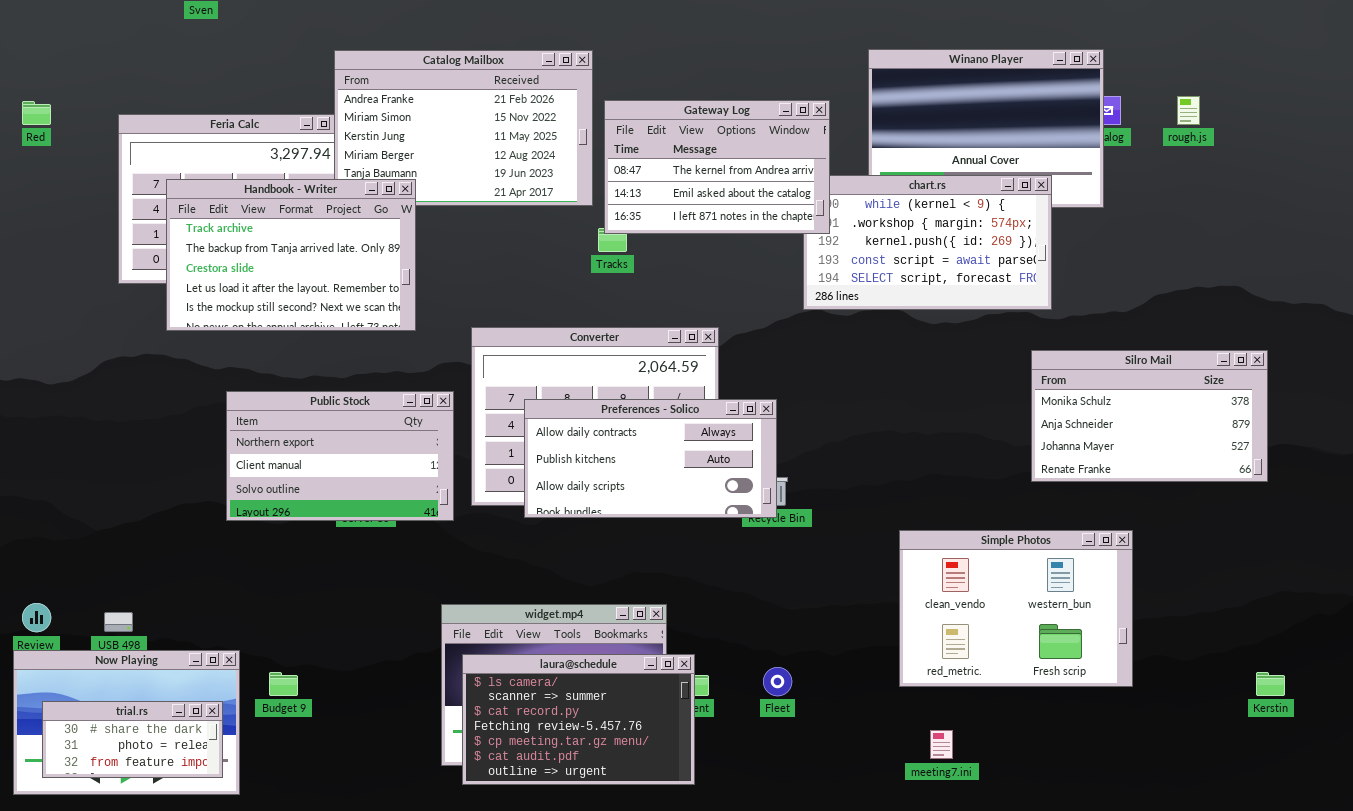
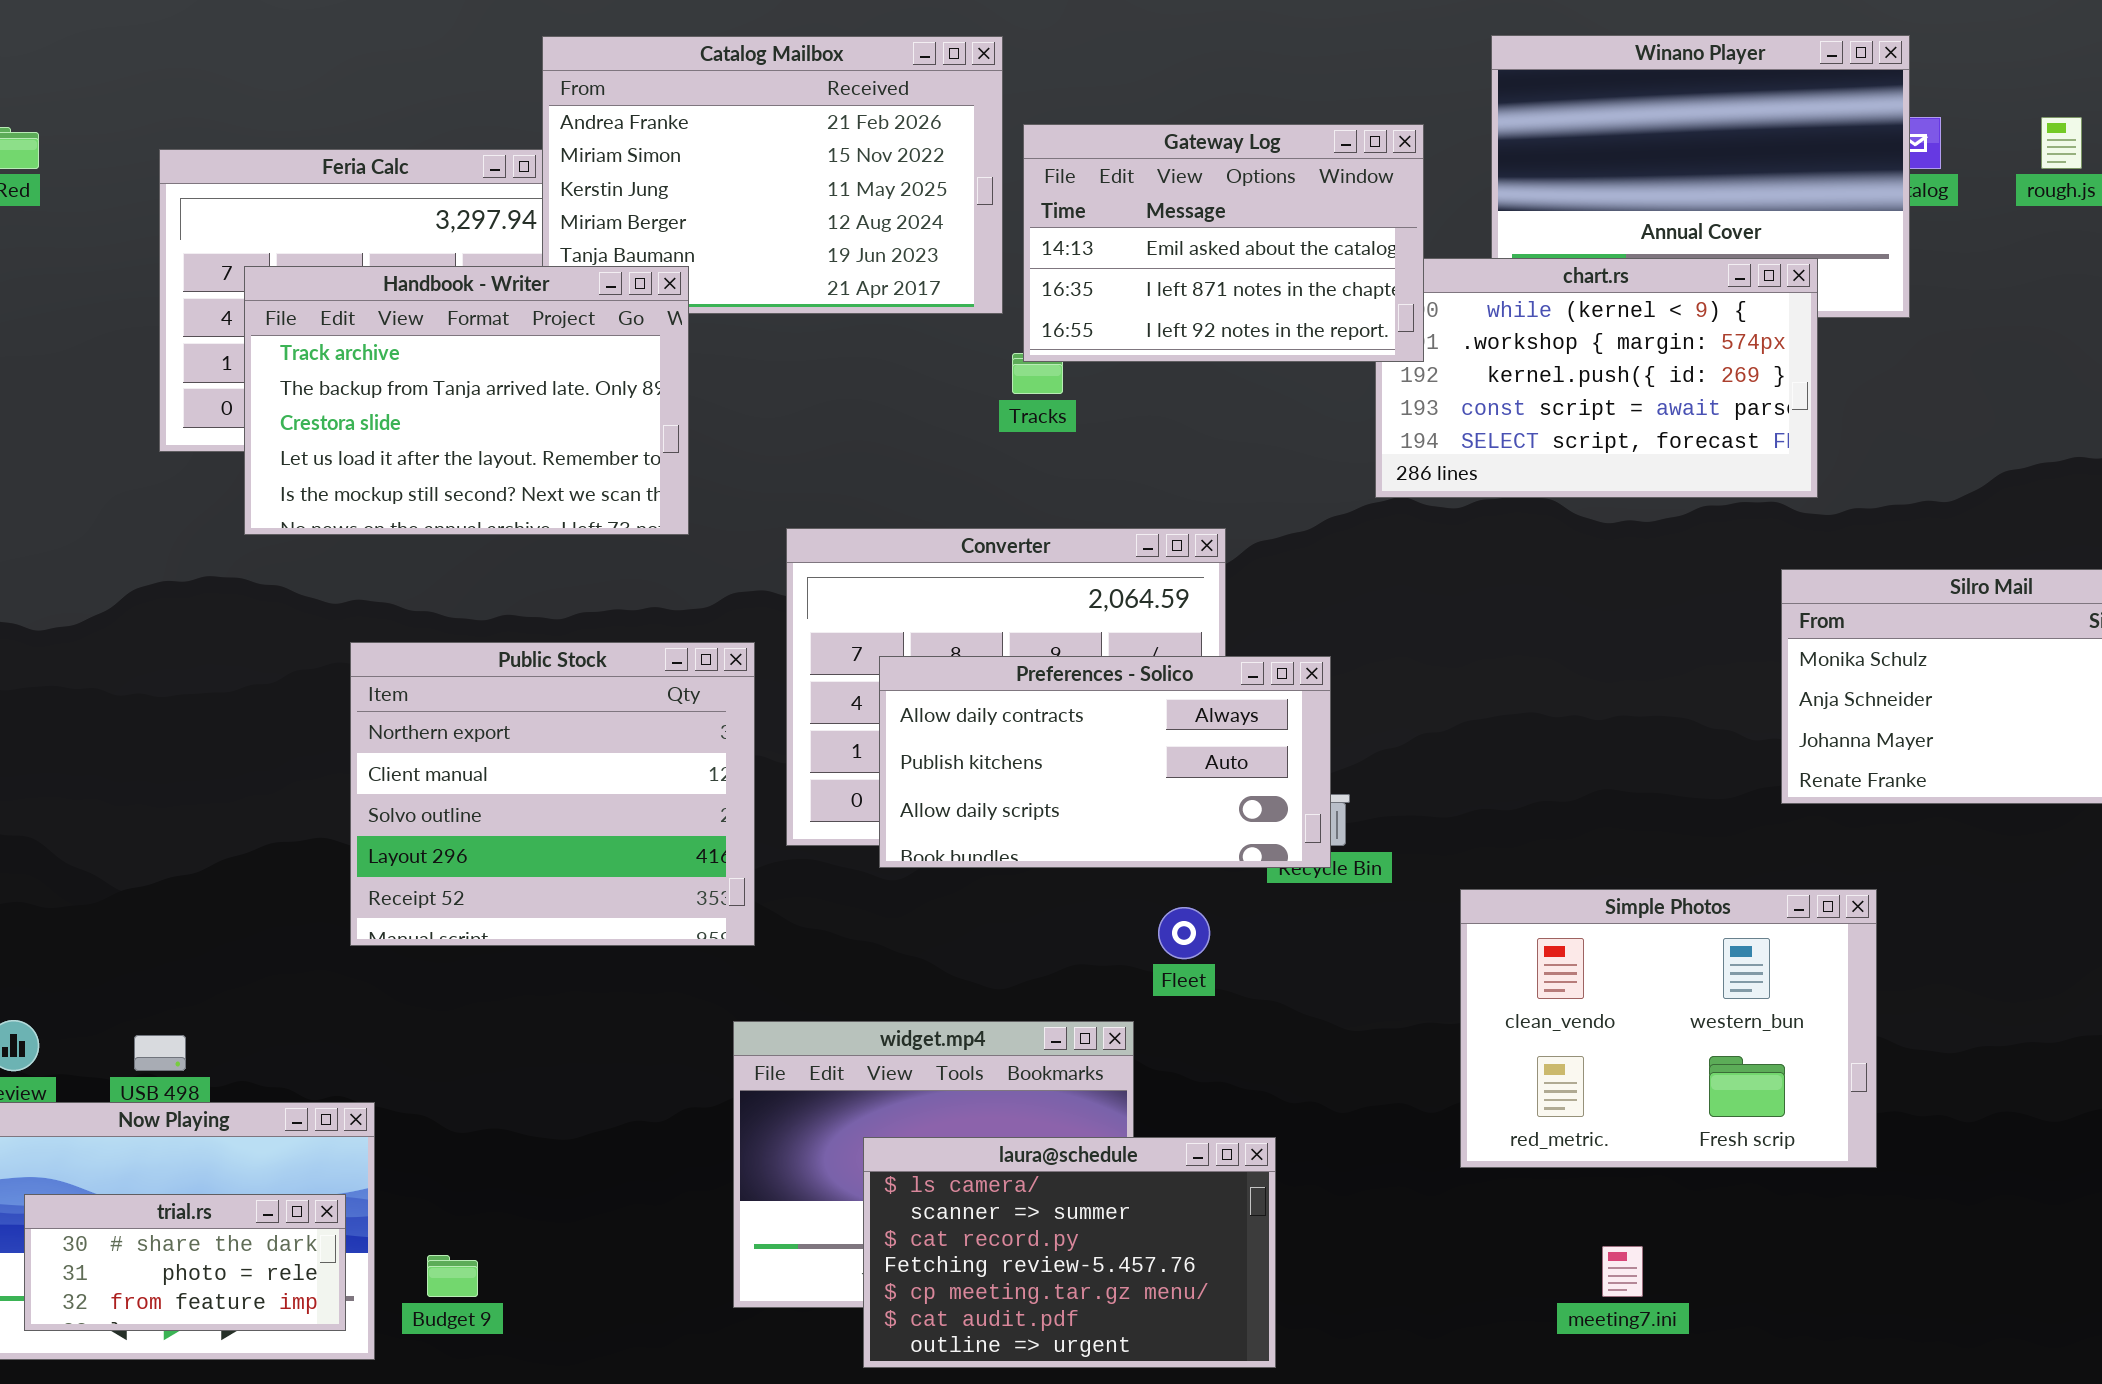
Gateway Log: [604,100,830,234] -> [1023,124,1424,362], scrolled down 1 row
Public Stock: [226,391,454,521] -> [350,642,755,946], resized
Simple Photos: [899,530,1133,687] -> [1460,889,1877,1168], moved
laura@schedule: [462,654,695,785] -> [863,1137,1276,1368], moved
Fleet: [763,667,792,696] -> [1158,907,1210,959], moved
Budget 9: [269,672,298,696] -> [427,1255,478,1297], moved

